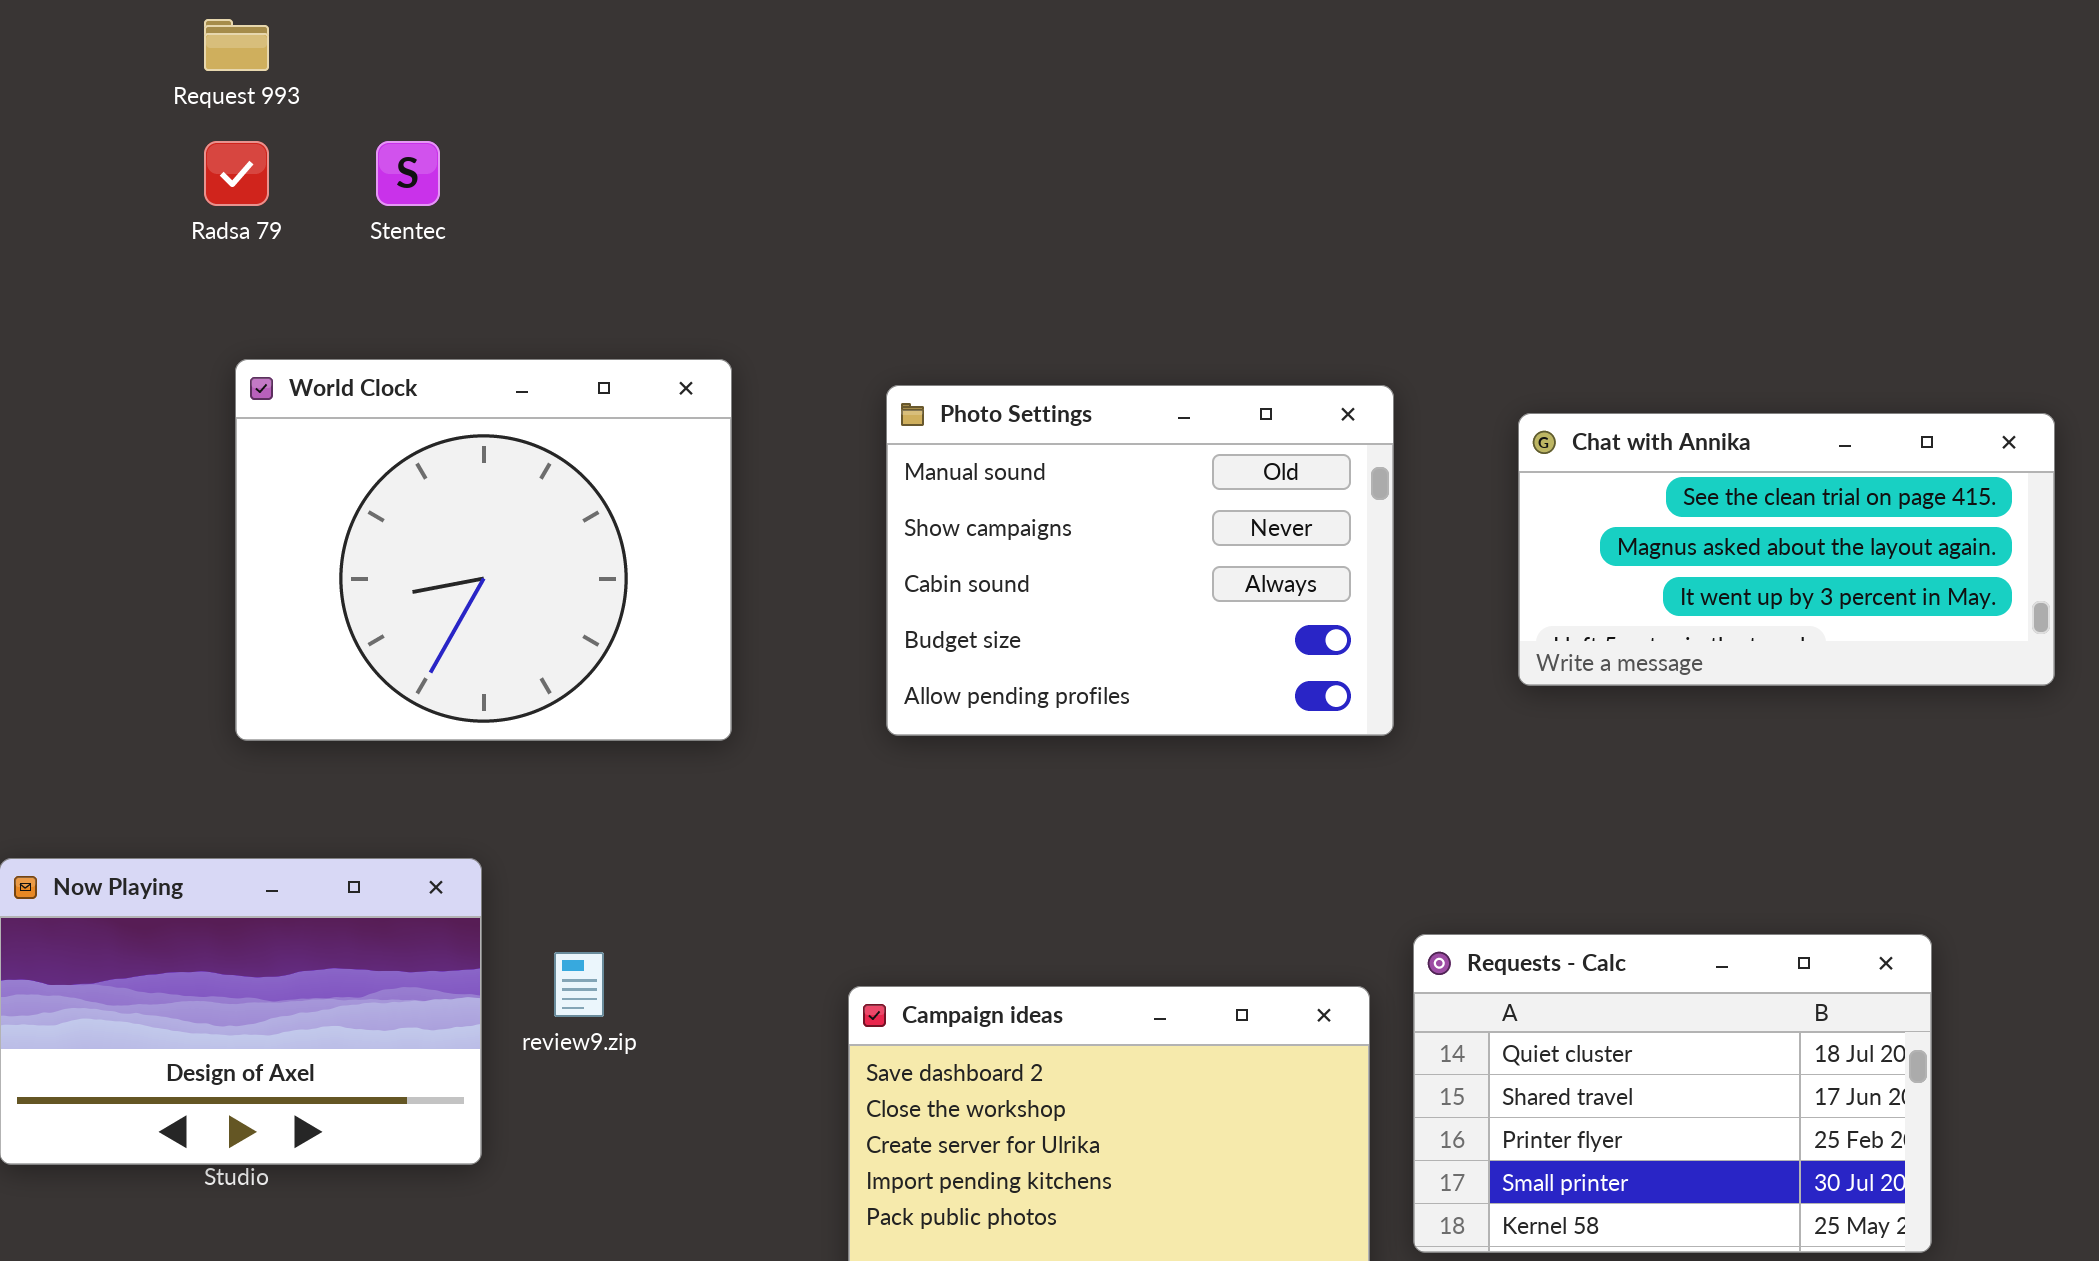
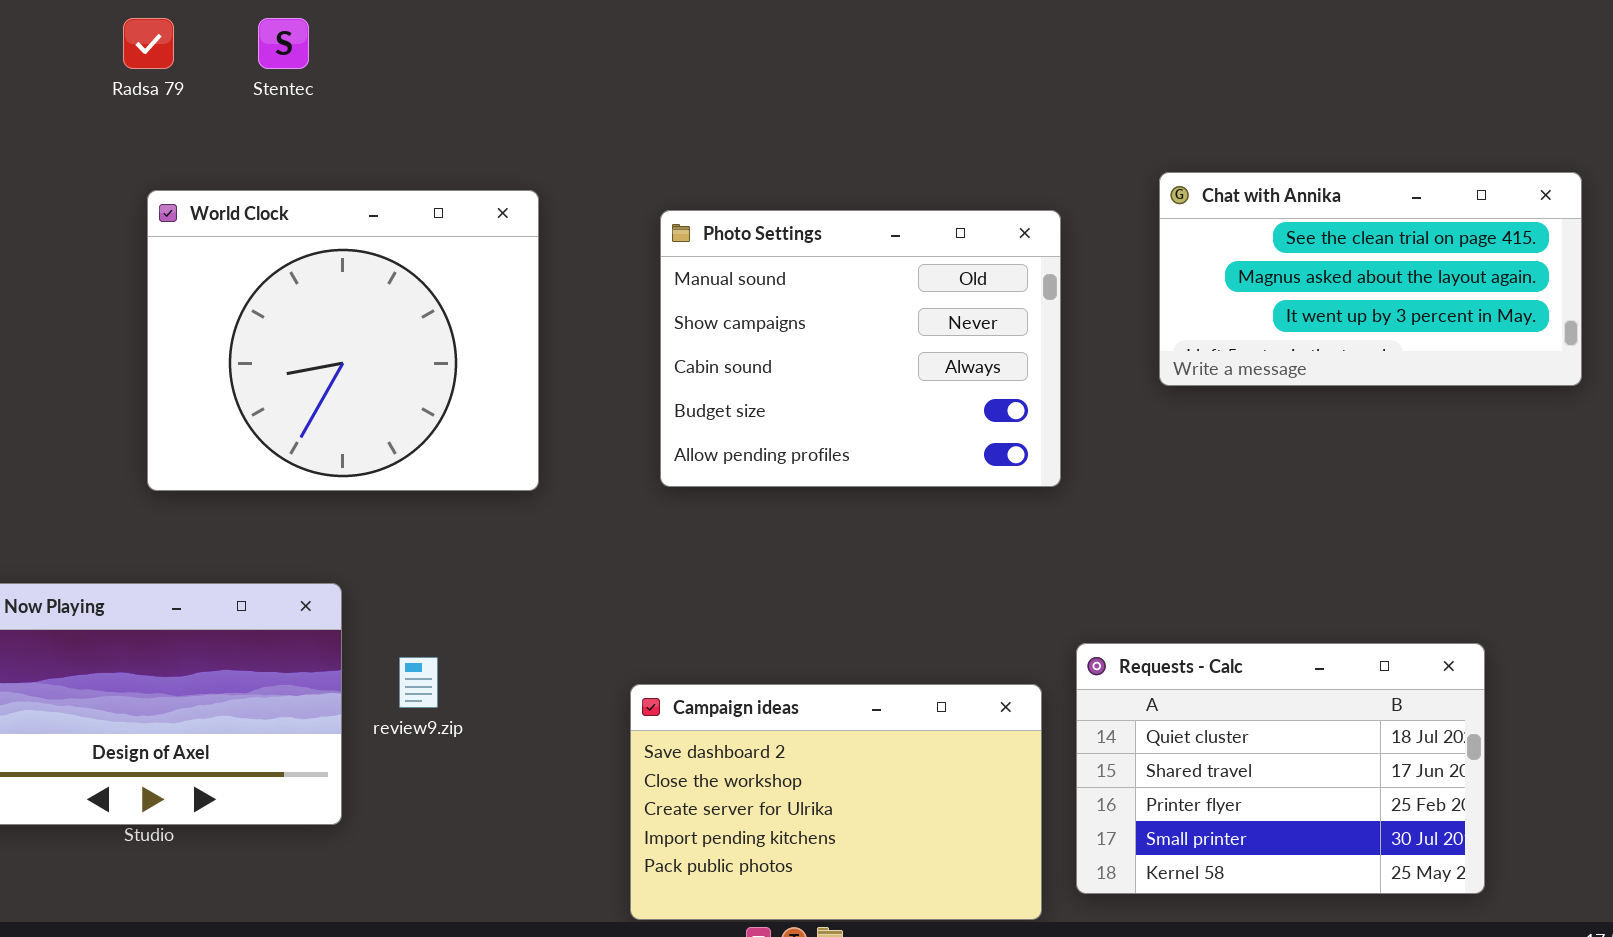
Chat with Annika: [1518,413,2055,686] -> [1159,172,1582,386], moved

